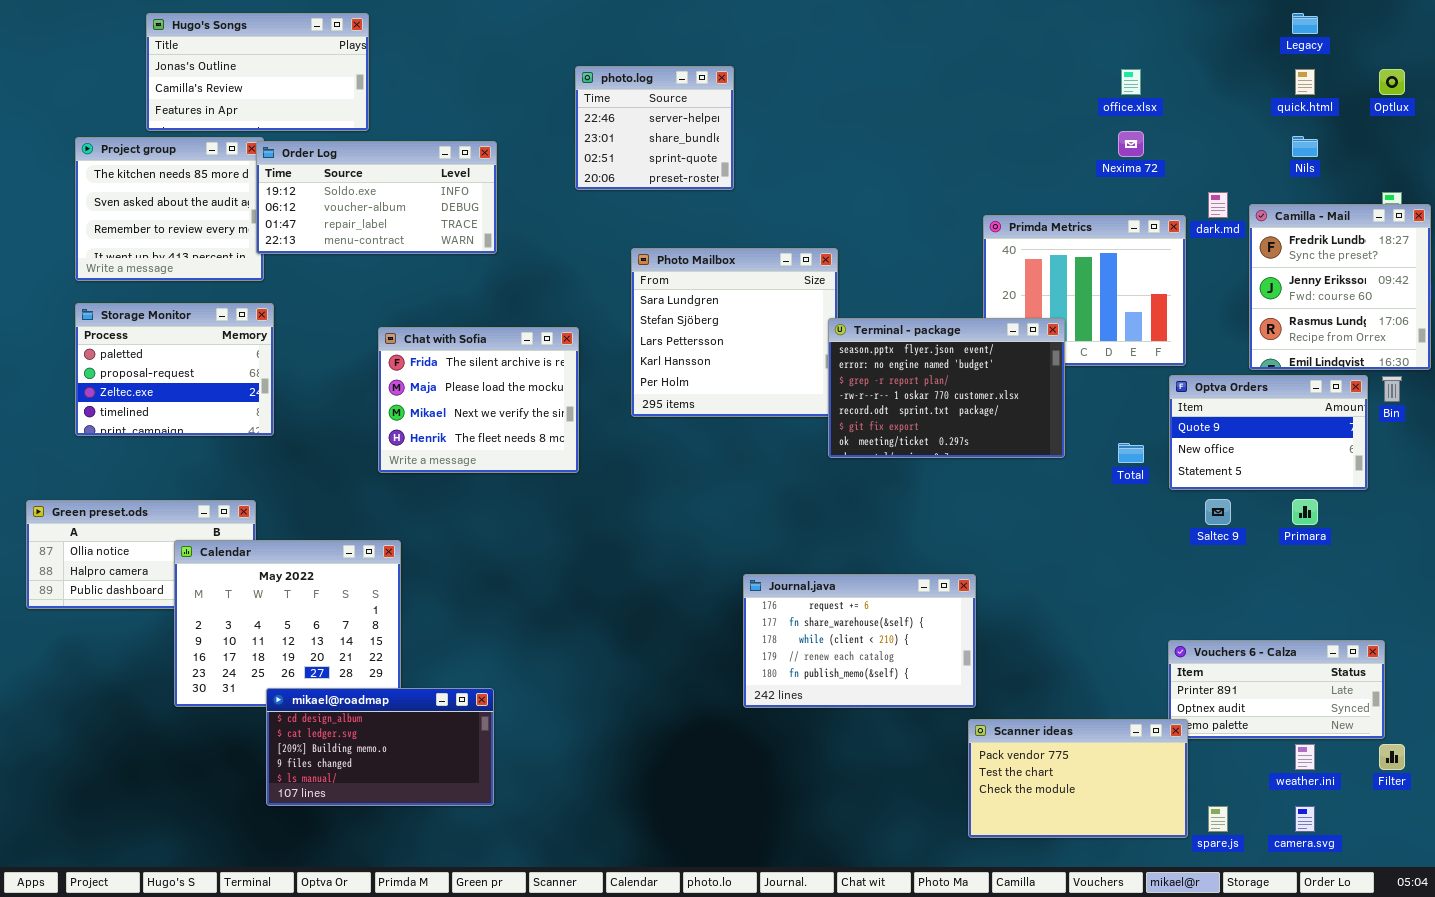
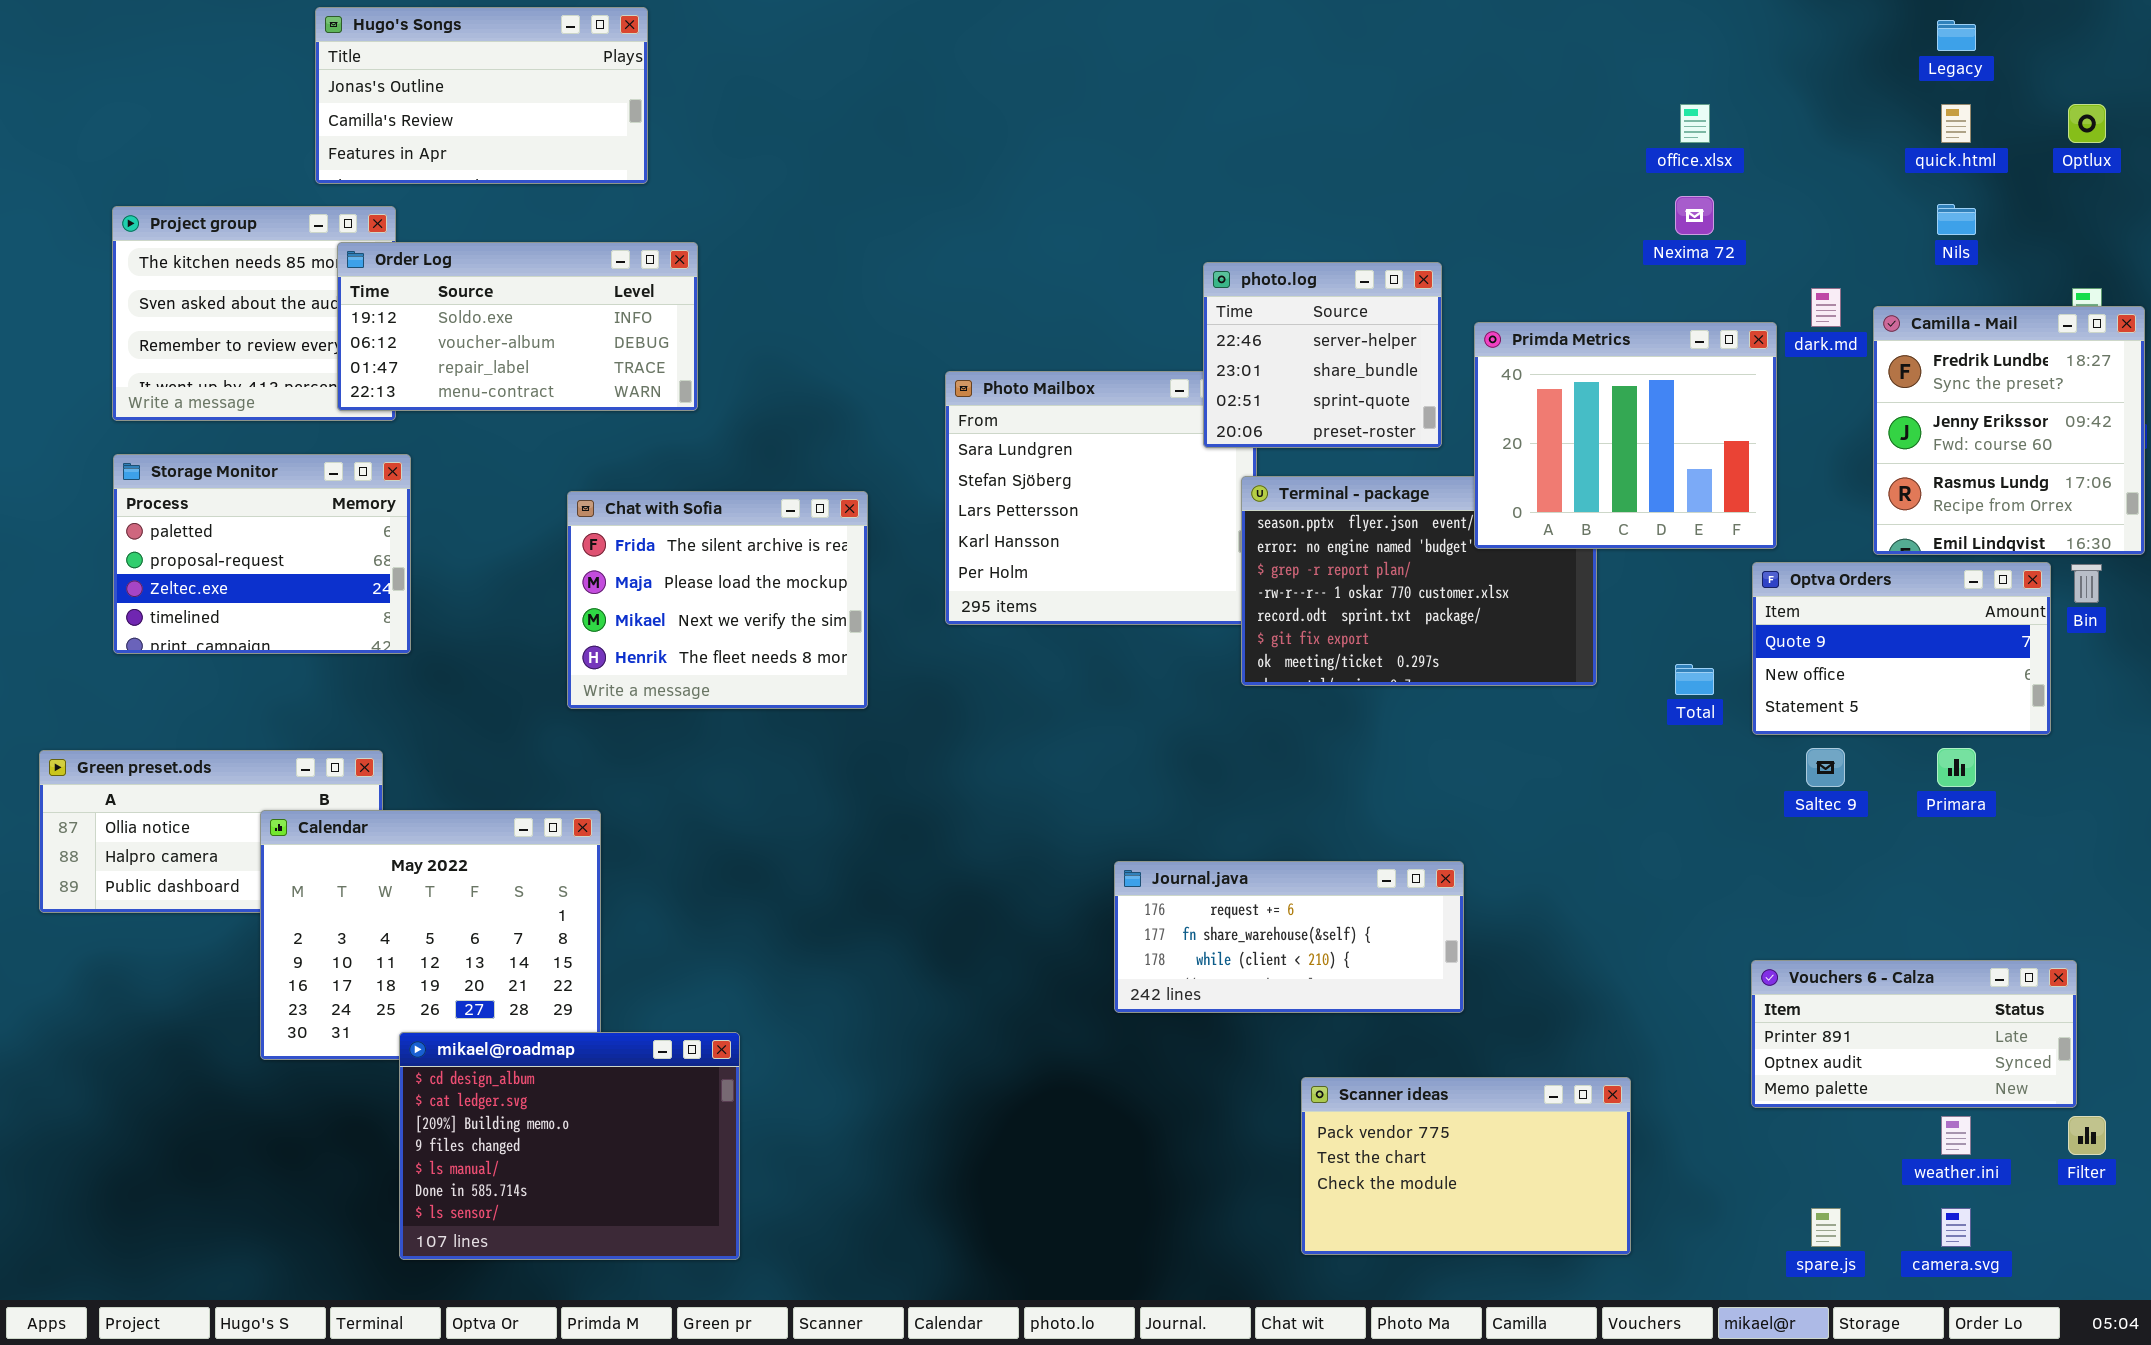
Hugo's Songs: [146,13,369,131] -> [315,7,648,184], moved
photo.log: [575,66,734,190] -> [1203,262,1442,448], moved
Order Log: [256,141,497,254] -> [337,242,698,411], moved
Primda Metrics: [983,215,1186,366] -> [1474,322,1777,549], raised
Journal.java: [743,574,976,708] -> [1114,861,1464,1013], resized
mikael@roadmap: [266,688,494,806] -> [399,1032,740,1260], resized
Scanner ideas: [968,719,1188,838] -> [1301,1077,1631,1255], moved

